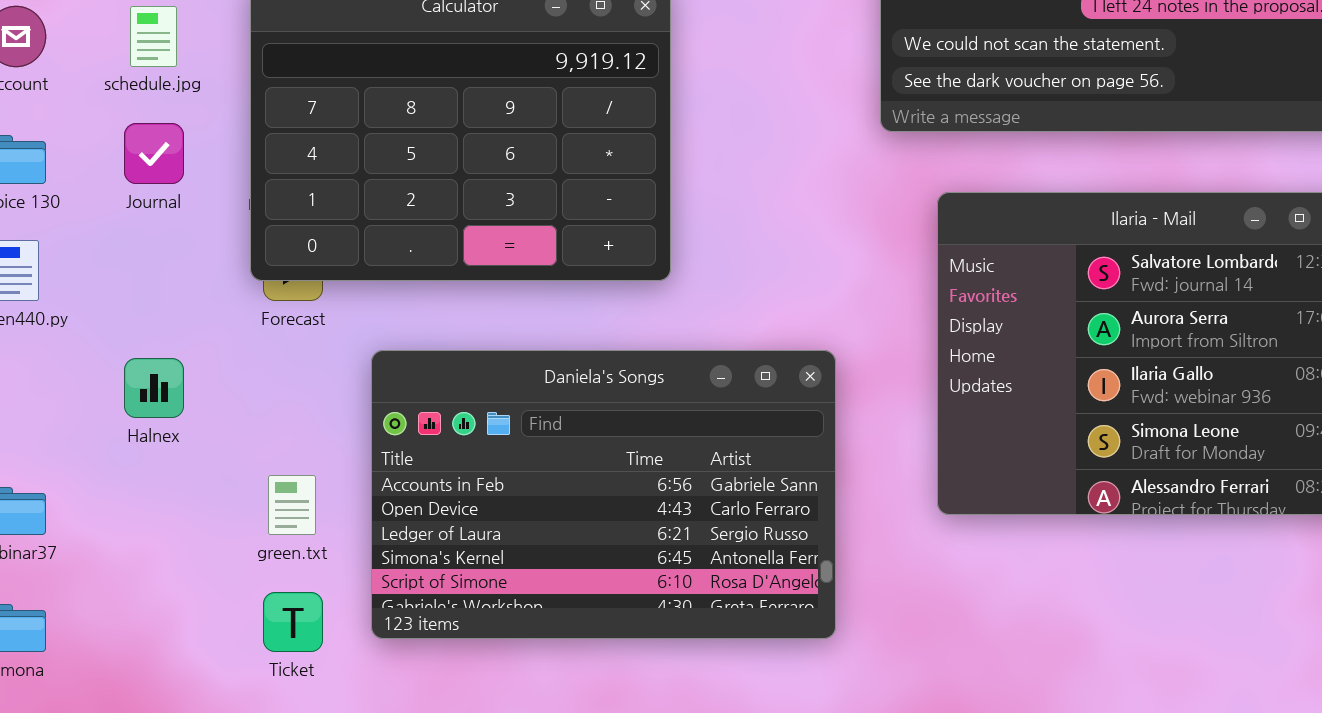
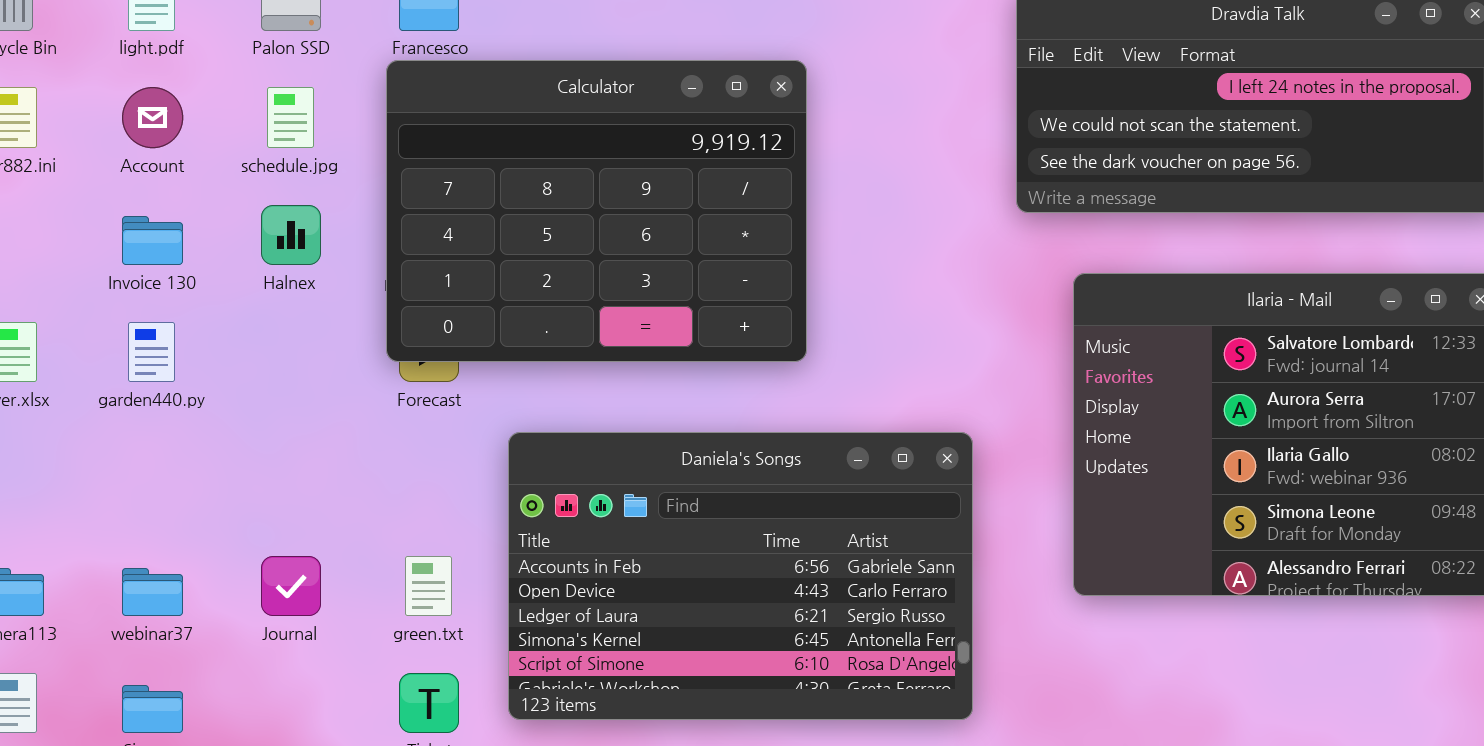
Journal: [124,123,184,184] -> [261,556,321,616], moved
Halnex: [124,358,184,418] -> [261,205,321,265], moved

